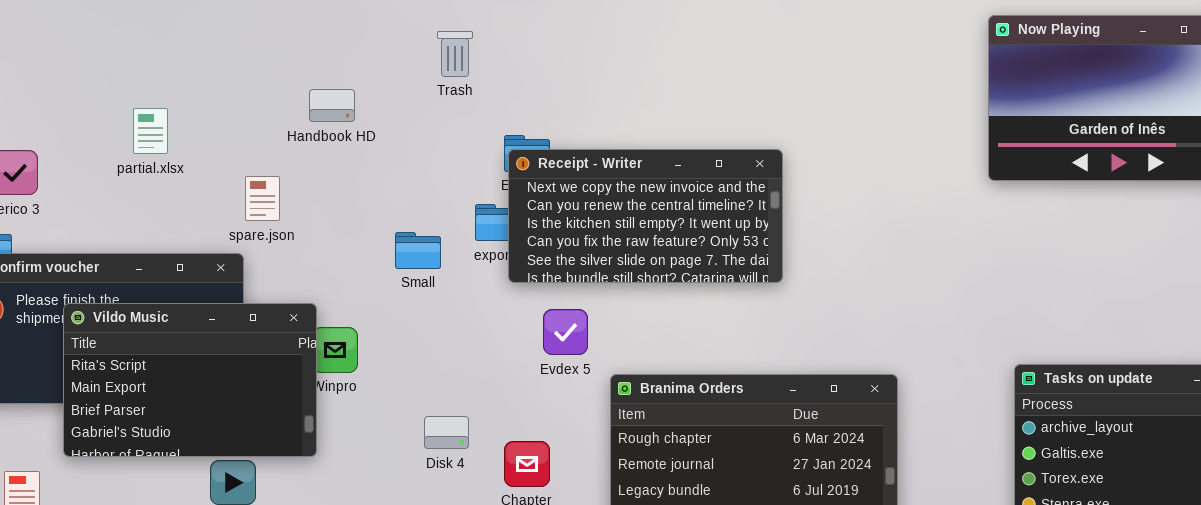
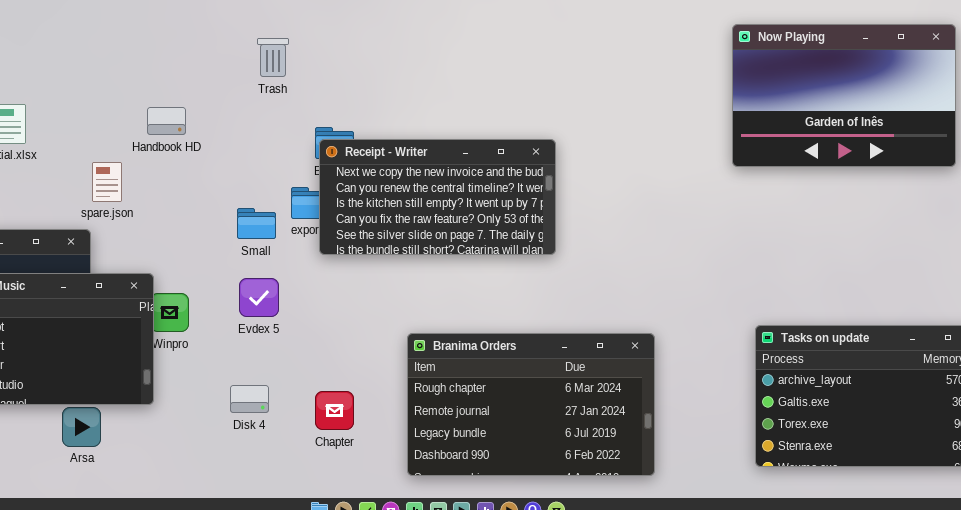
Handbook HD: [309,89,355,122] -> [147,107,186,135], moved
Small: [395,232,441,269] -> [237,208,276,239], moved
Evdex 5: [543,309,588,355] -> [239,278,279,317], moved
Disk 4: [424,416,469,449] -> [230,385,269,413], moved

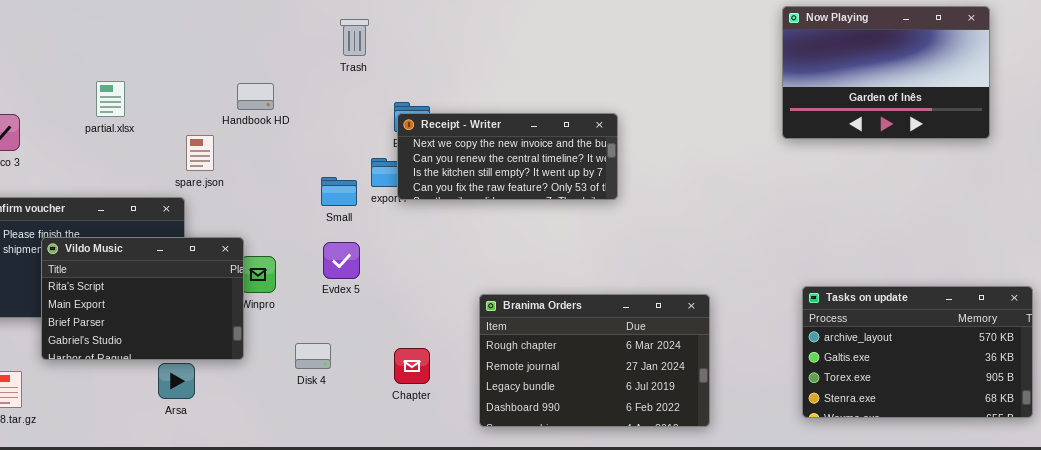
Receipt - Writer: [319,139,556,255] -> [397,113,618,200], resized
Disk 4: [230,385,269,413] -> [295,343,331,369], moved

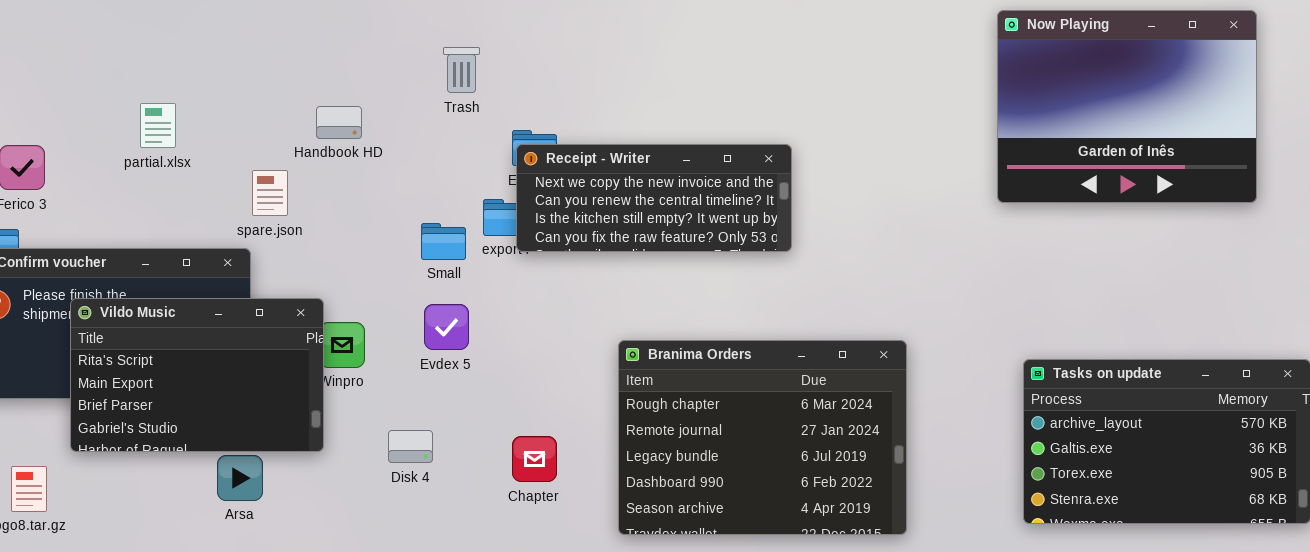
Now Playing: [782,6,990,139] -> [997,10,1257,203], resized
Trash: [340,19,369,56] -> [443,47,480,93], moved
Branima Orders: [479,294,710,427] -> [618,340,907,535], resized

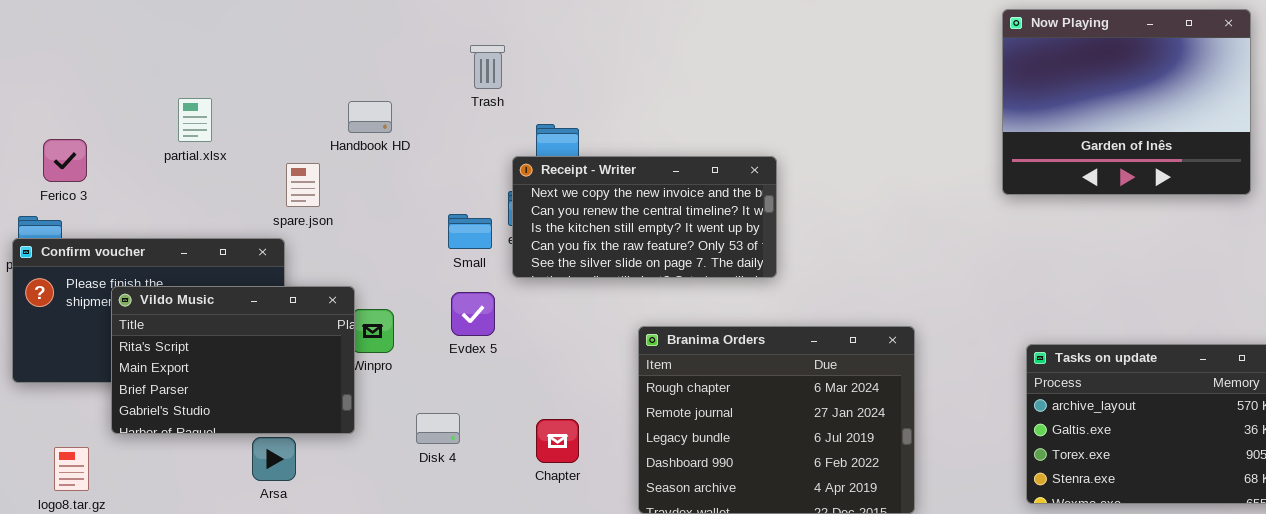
Receipt - Writer: [516,144,792,252] -> [512,156,777,278], moved, resized

